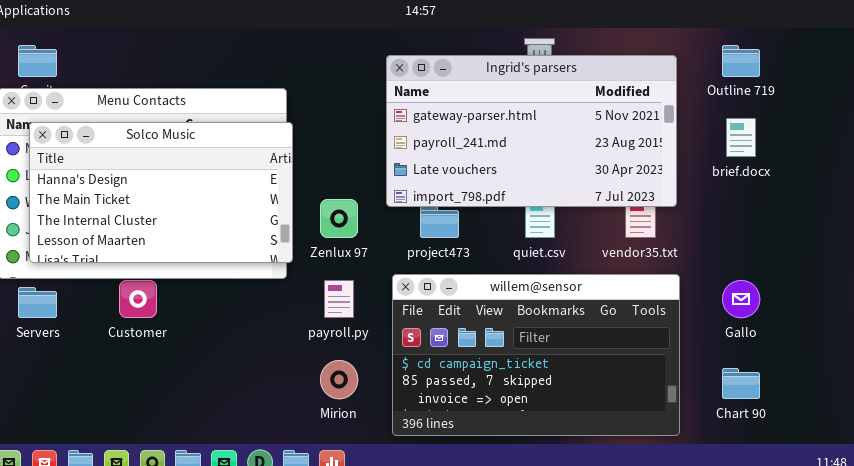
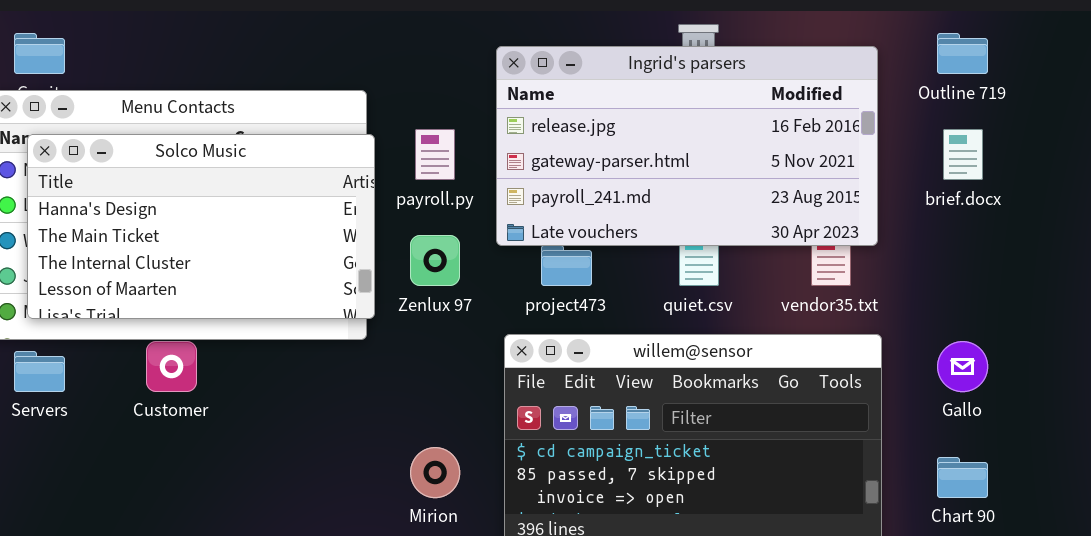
Ingrid's parsers: [386,55,677,207] -> [496,46,878,246], scrolled up 1 row
payroll.py: [324,280,354,318] -> [415,129,455,180], moved

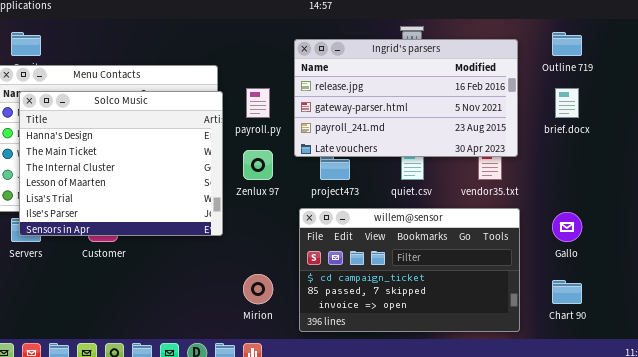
Solco Music: [27,134,375,319] -> [19,91,223,236], resized

